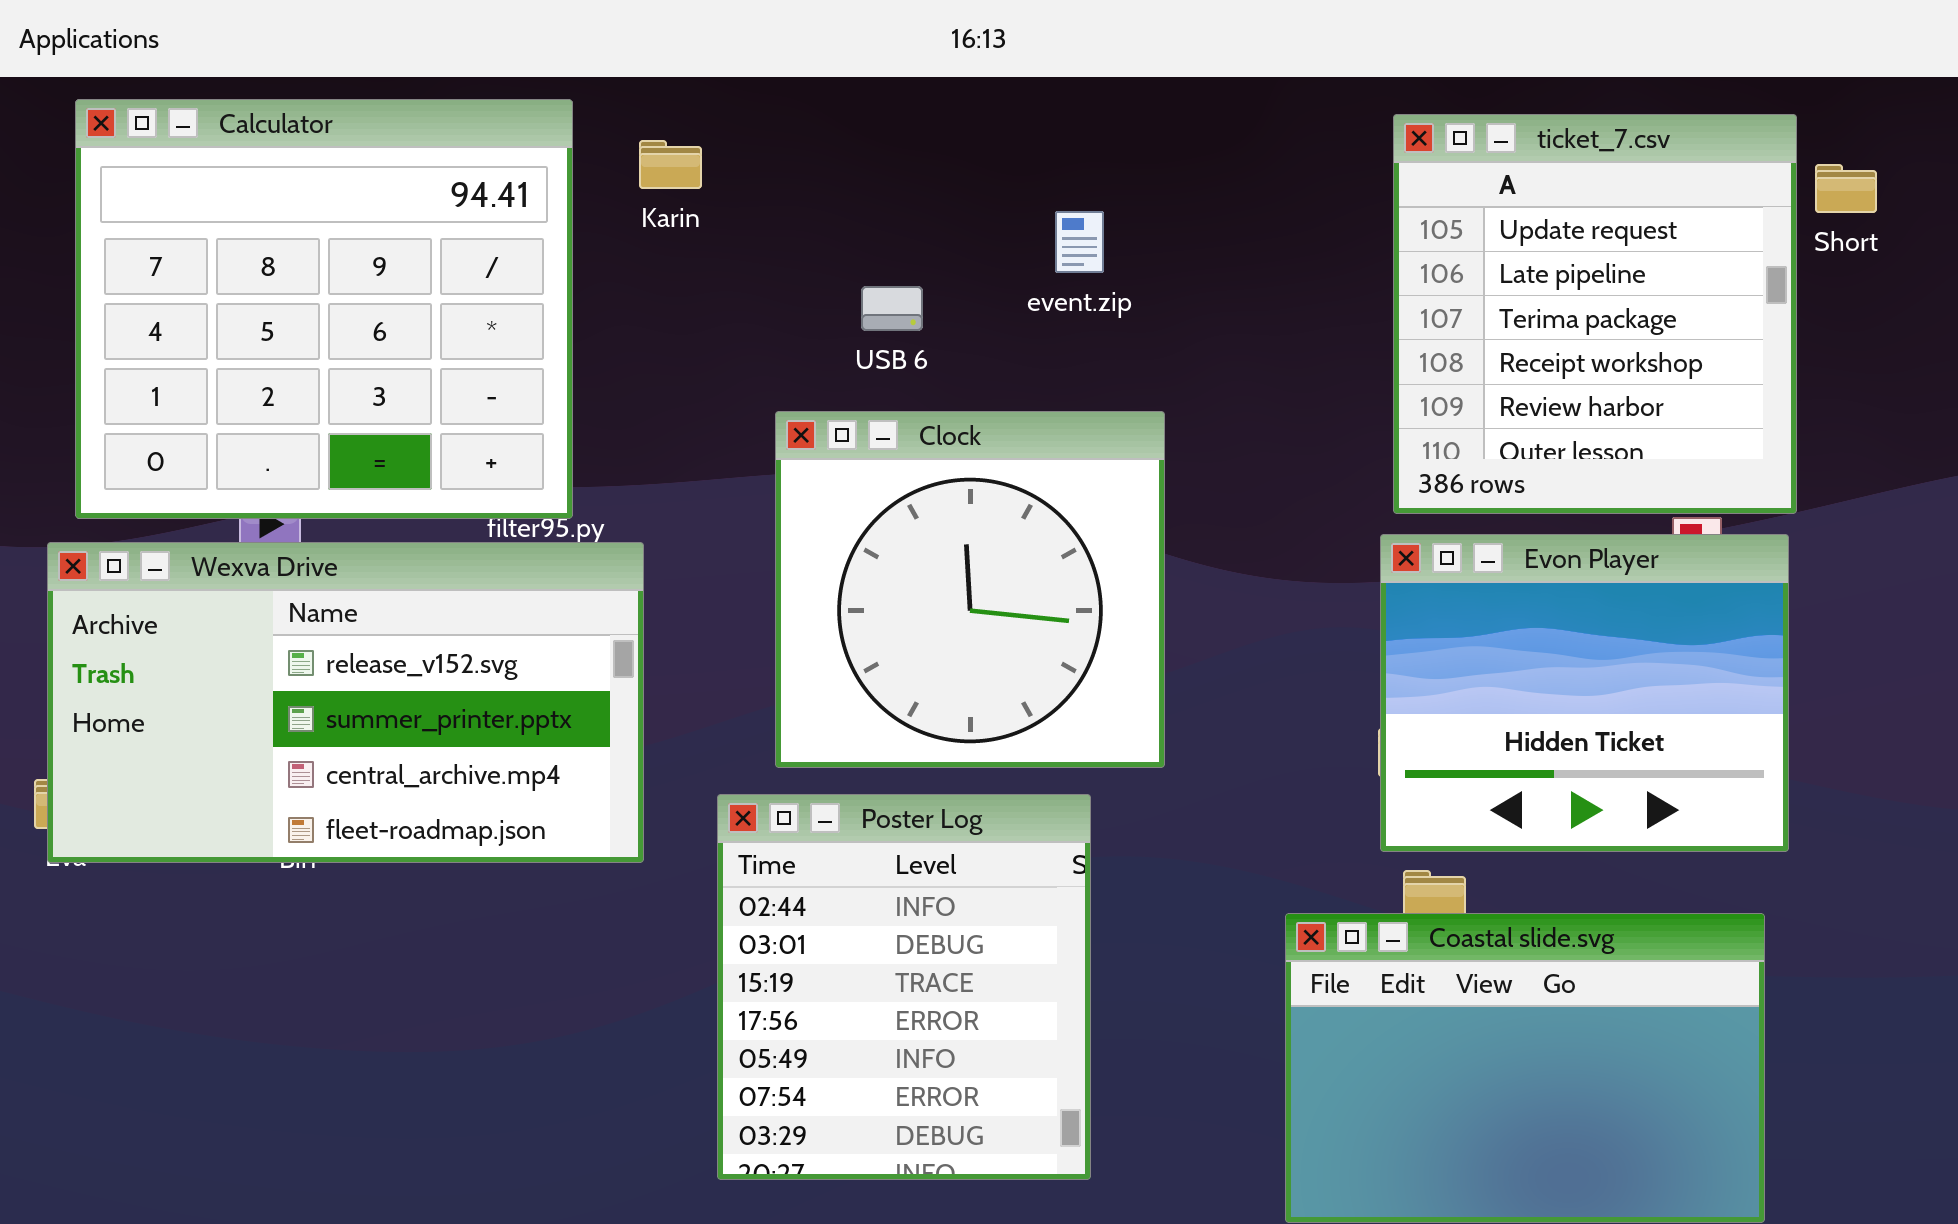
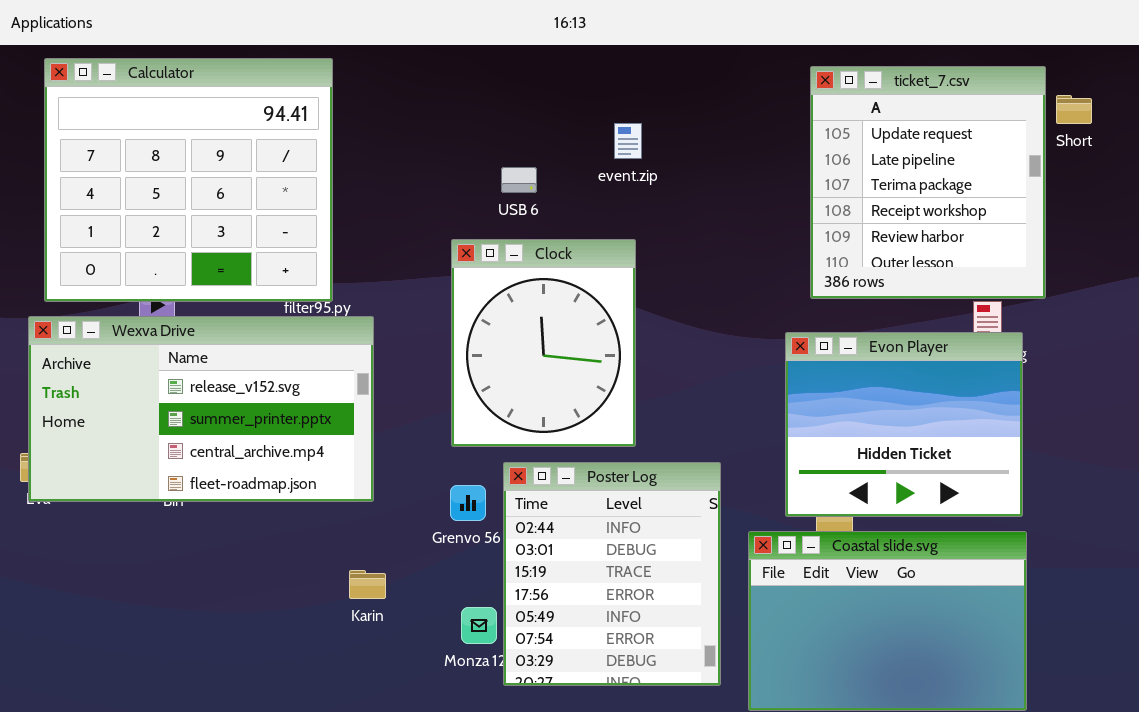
Karin: [639,140,702,189] -> [349,570,386,599], moved
Clock: [775,411,1165,768] -> [451,239,636,447], resized
Evon Player: [1380,534,1789,852] -> [785,332,1023,517], moved
Poster Log: [717,794,1091,1180] -> [503,462,721,686], moved

